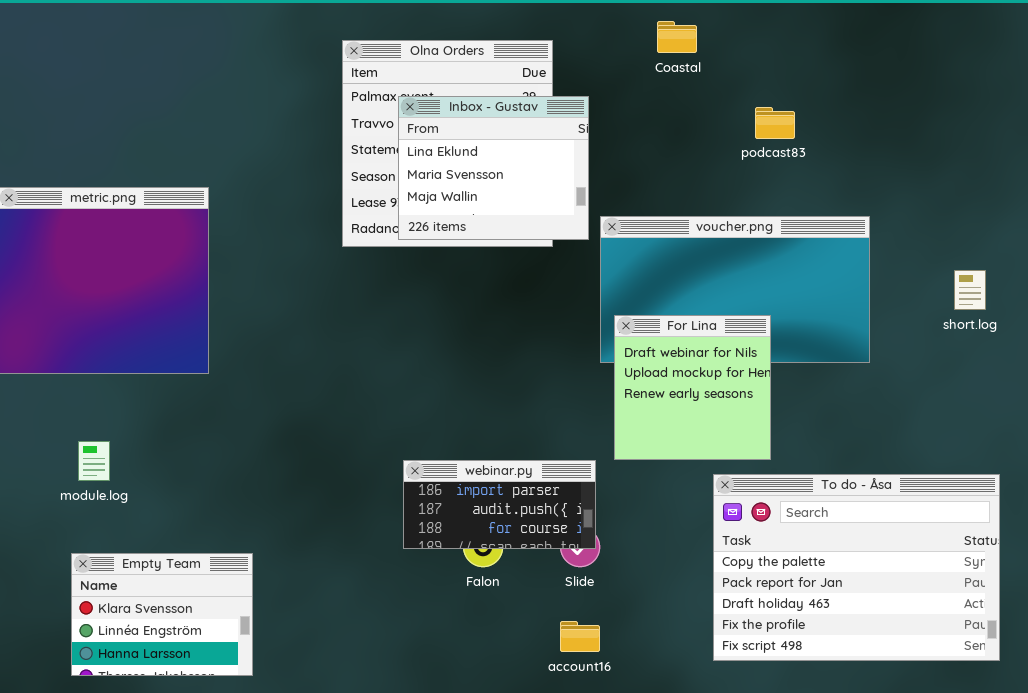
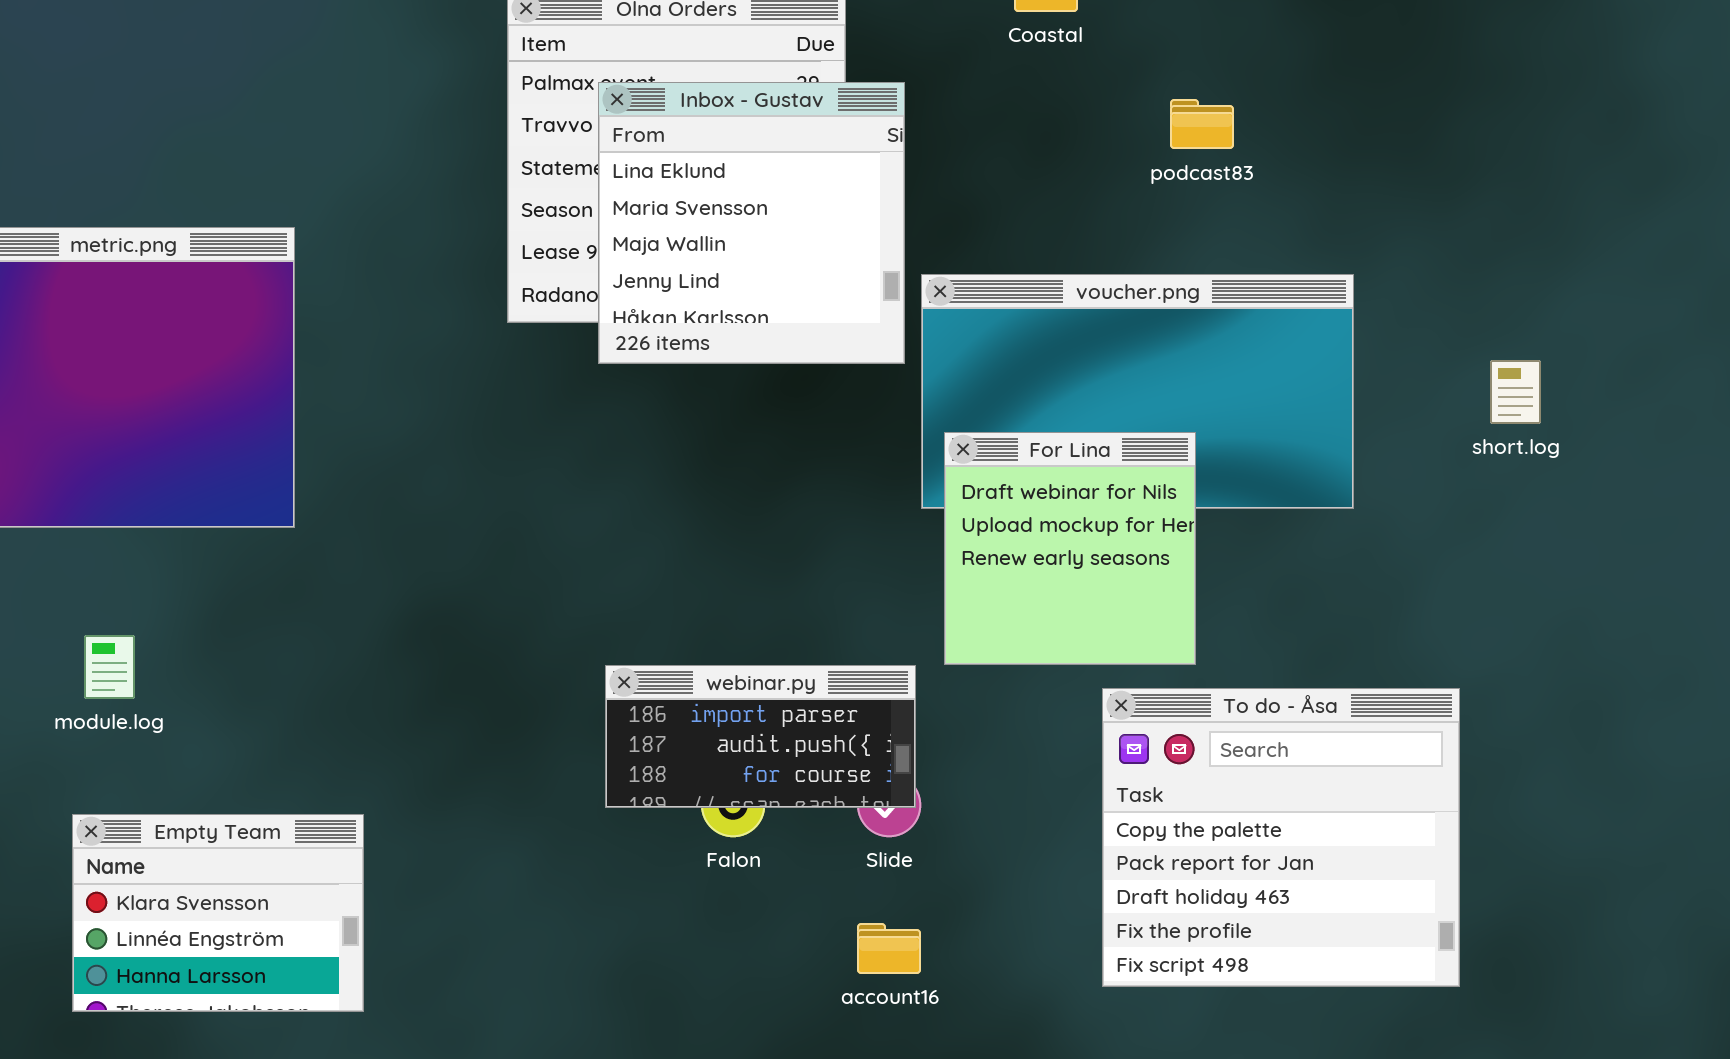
Inbox - Gustav: [398,96,589,240] -> [598,82,905,364], resized
To do - Åsa: [713,474,1000,661] -> [1102,688,1460,987], resized

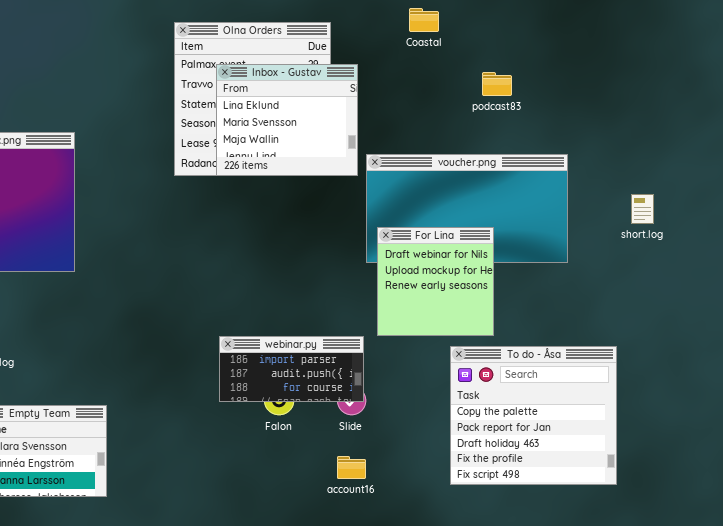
Inbox - Gustav: [598,82,905,364] -> [216,64,358,176], resized

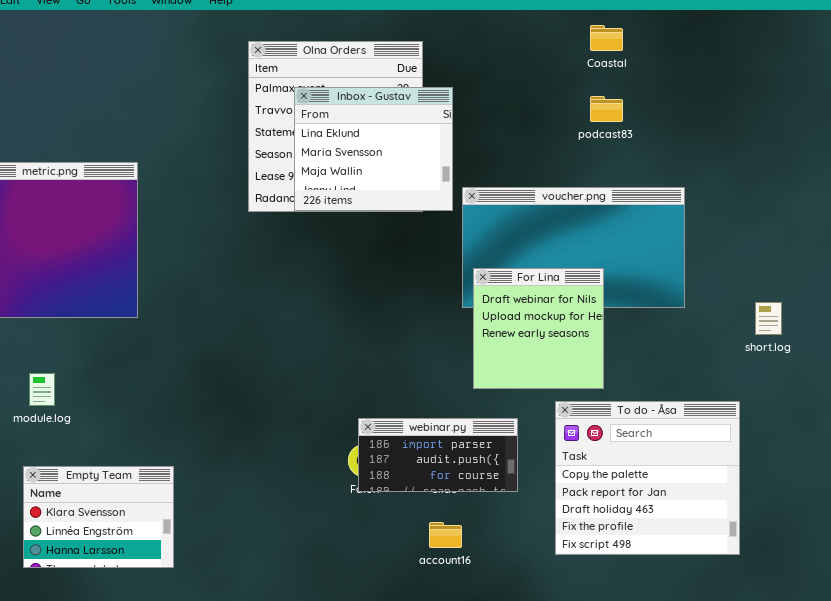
Coastal: [409,8,439,32] -> [590,25,623,51], moved
short.log: [631,194,654,224] -> [755,302,782,335], moved
webinar.py: [219,336,364,402] -> [358,418,518,492], moved

